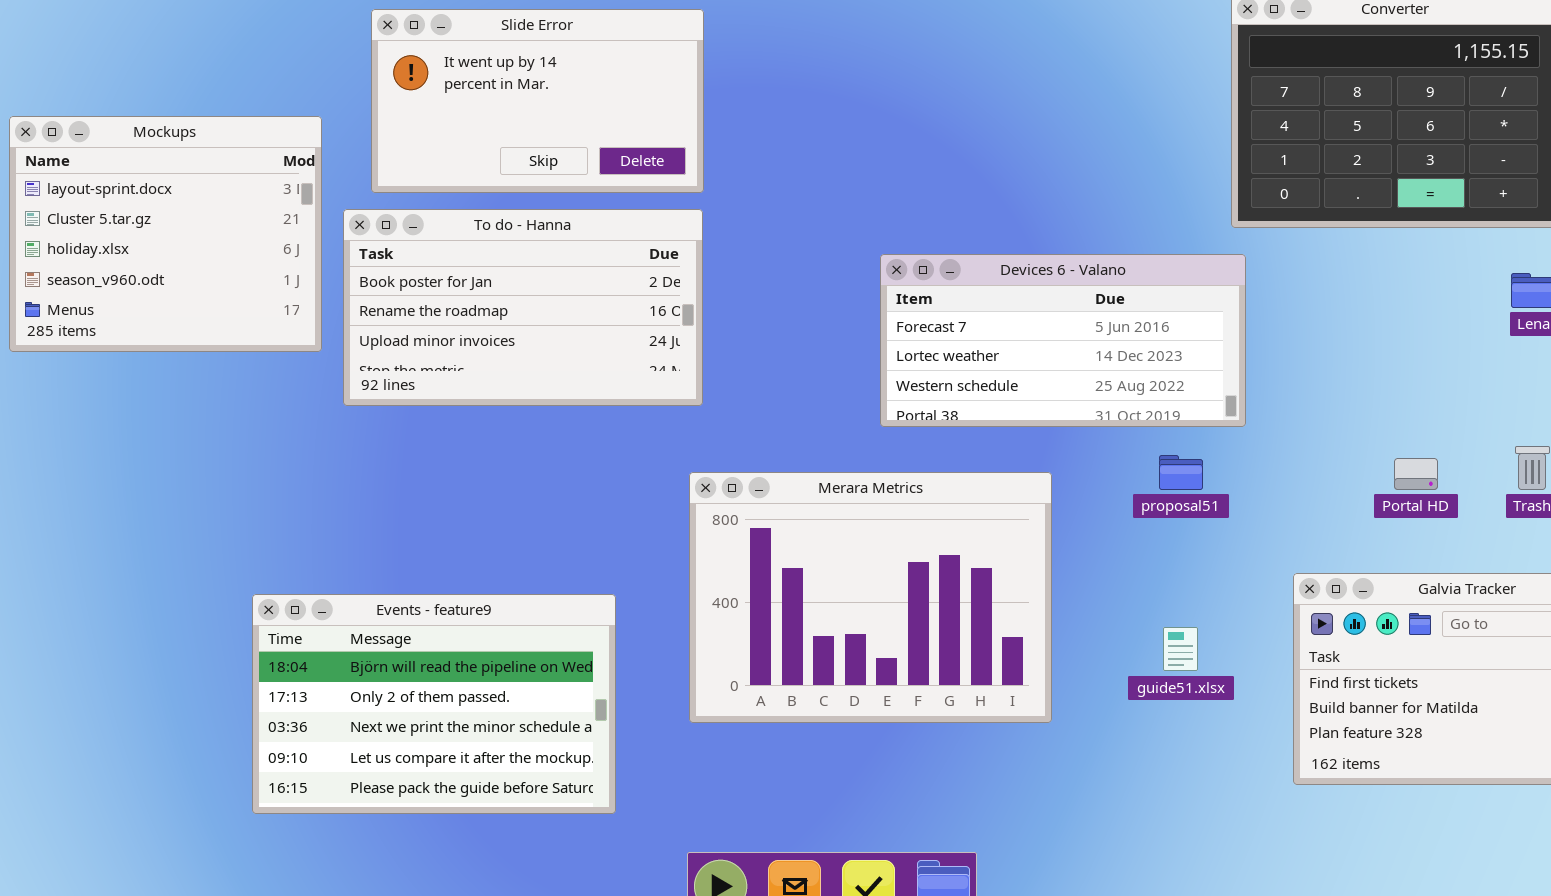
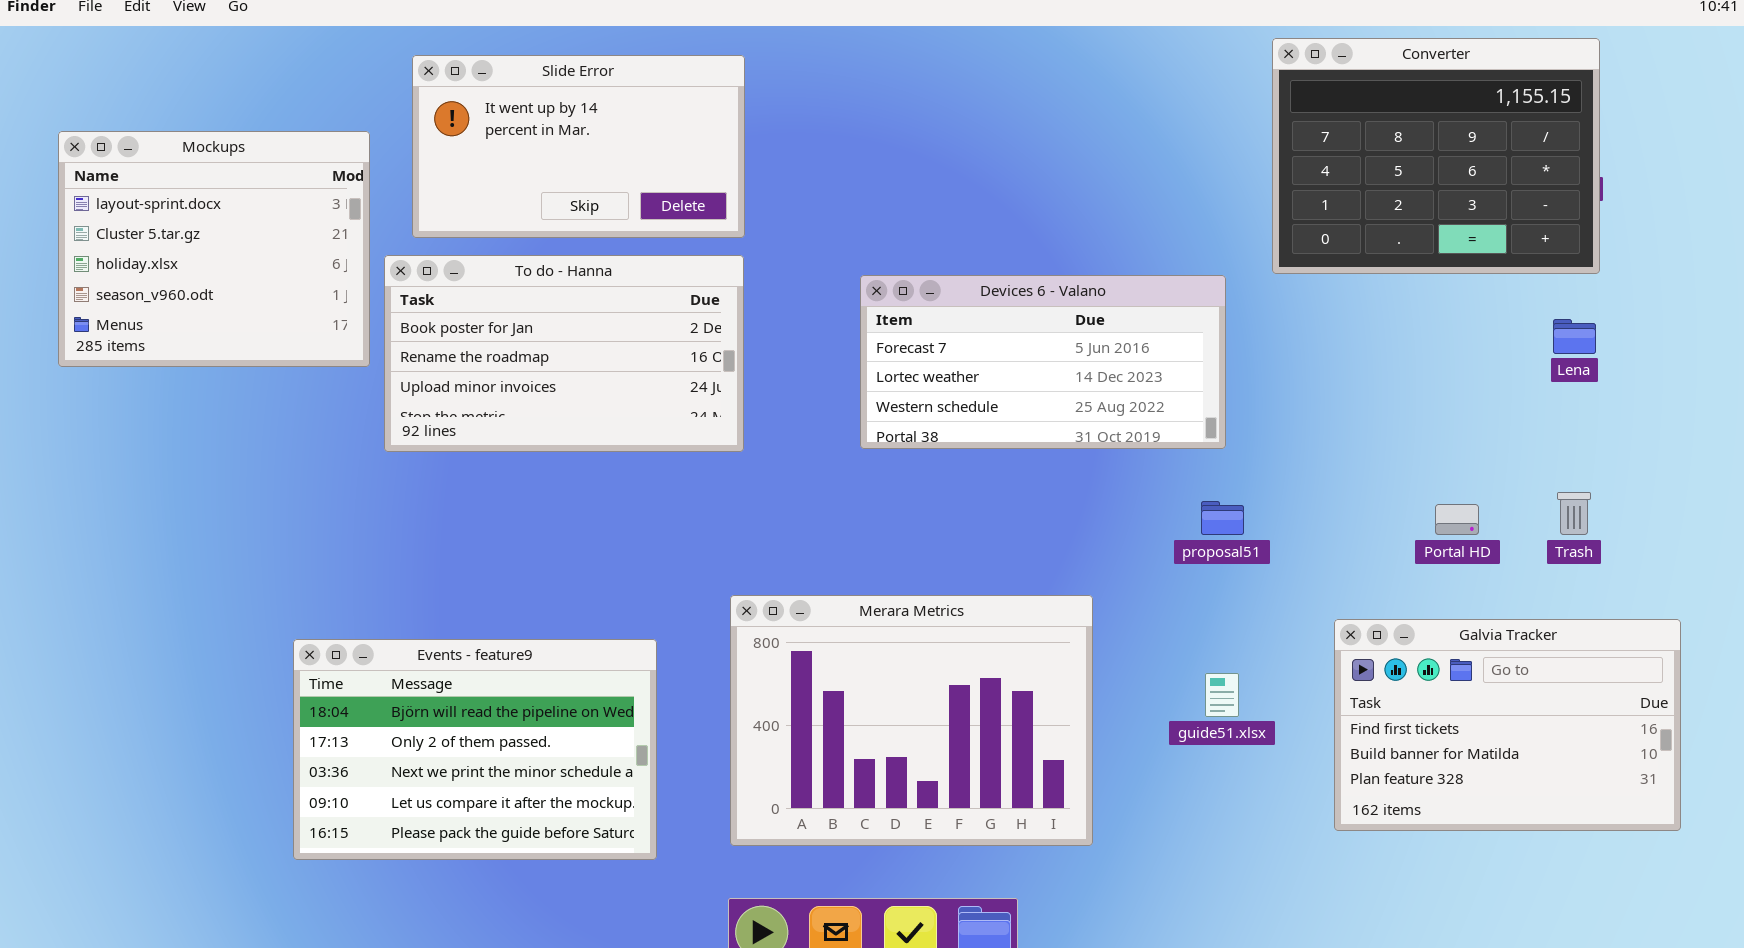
Mockups: [9,116,322,352] -> [58,131,370,367], moved
Devices 6 - Valano: [880,254,1246,427] -> [860,275,1226,449], moved
Merara Metrics: [689,472,1052,723] -> [730,595,1093,846], moved

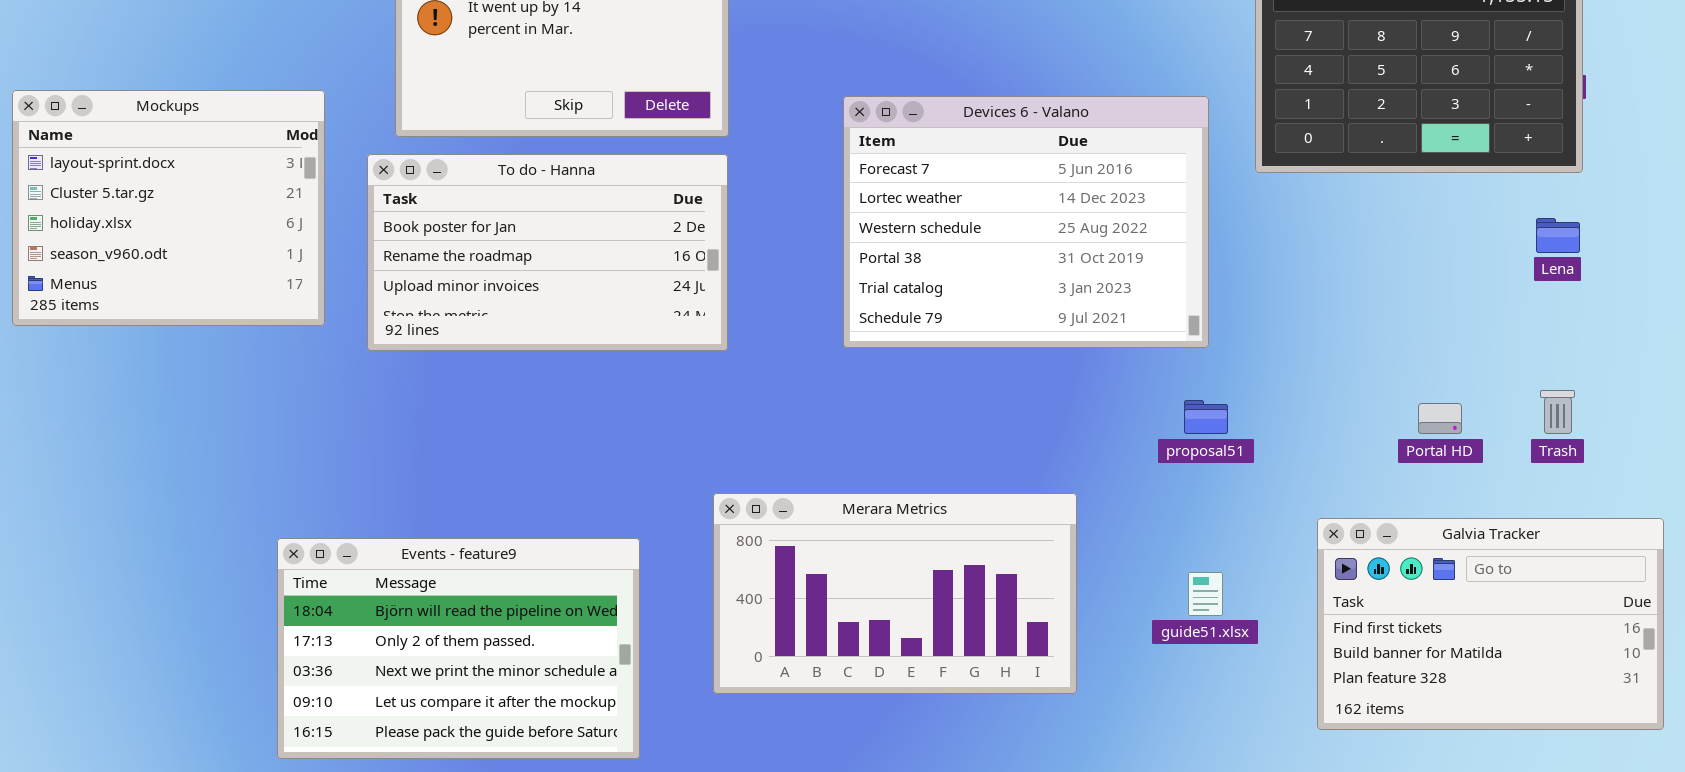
Mockups: [58,131,370,367] -> [12,90,325,326], moved
Devices 6 - Valano: [860,275,1226,449] -> [843,96,1209,348], resized
Merara Metrics: [730,595,1093,846] -> [713,493,1077,694], resized

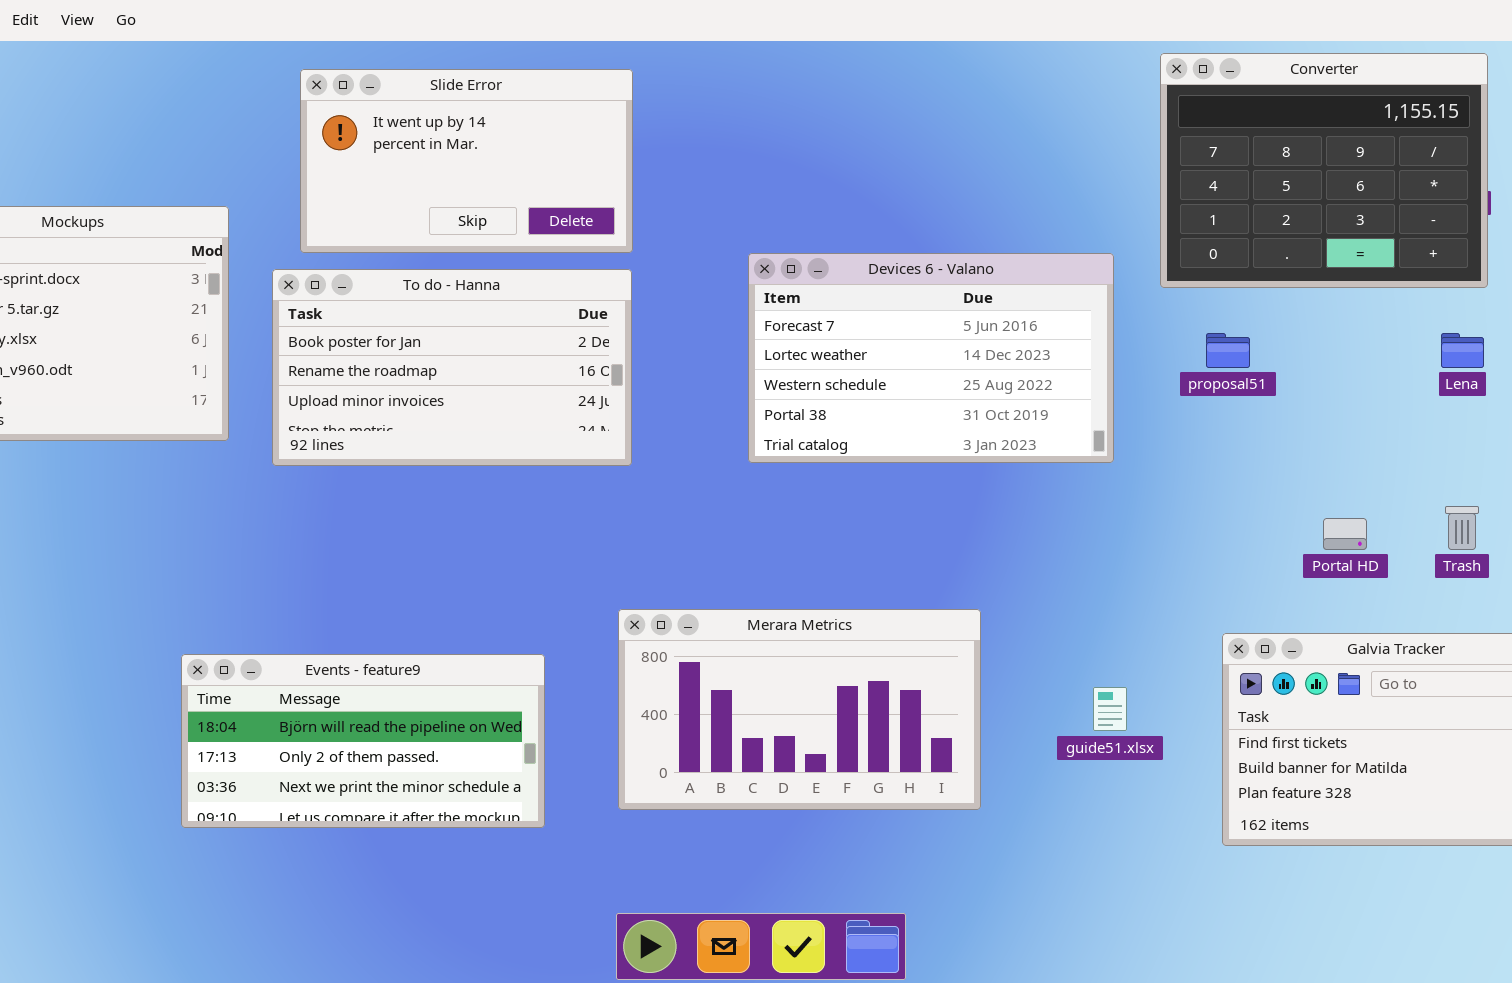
Devices 6 - Valano: [843,96,1209,348] -> [748,253,1114,463], resized
proposal51: [1184,400,1228,434] -> [1206,333,1250,368], moved
Events - feature9: [277,538,640,759] -> [181,654,545,828], resized

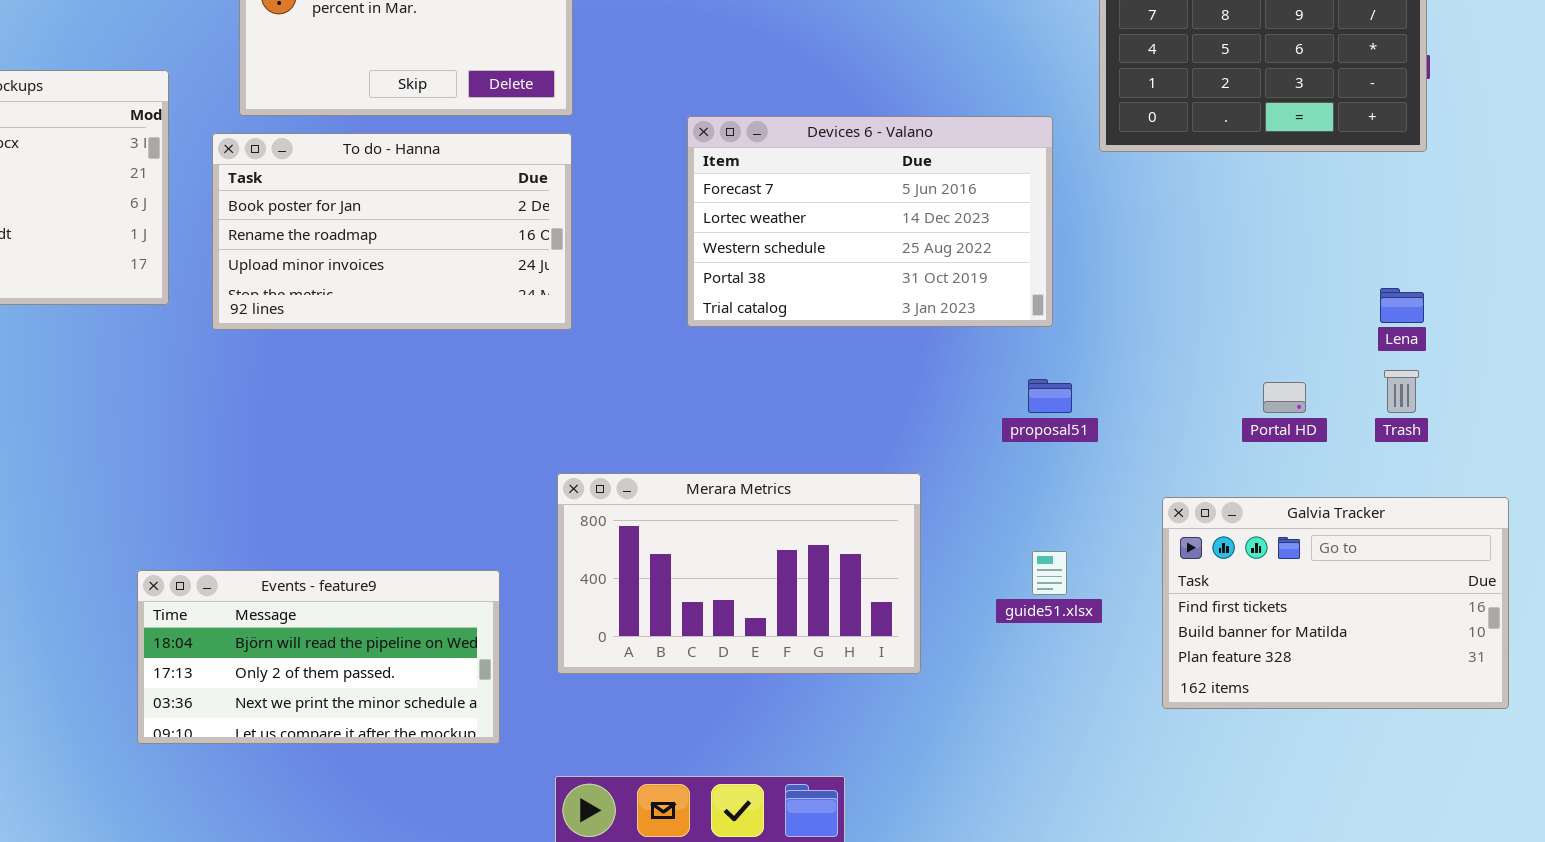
proposal51: [1206,333,1250,368] -> [1028,379,1072,413], moved
Lena: [1441,333,1484,368] -> [1380,288,1424,323], moved
Events - feature9: [181,654,545,828] -> [137,570,500,744], moved

